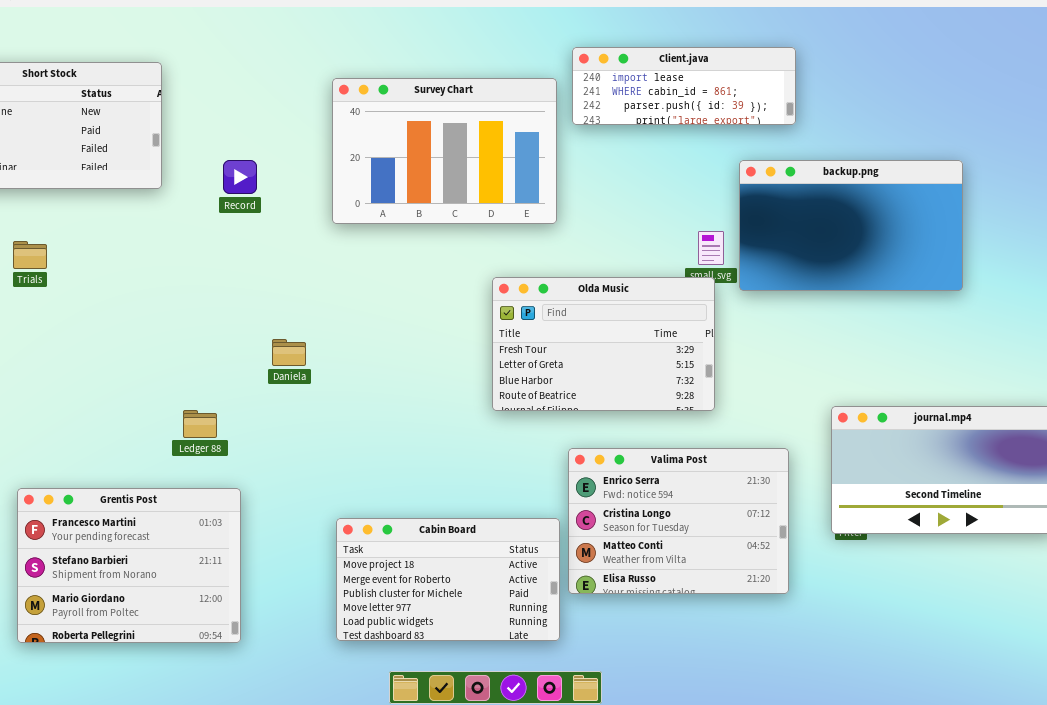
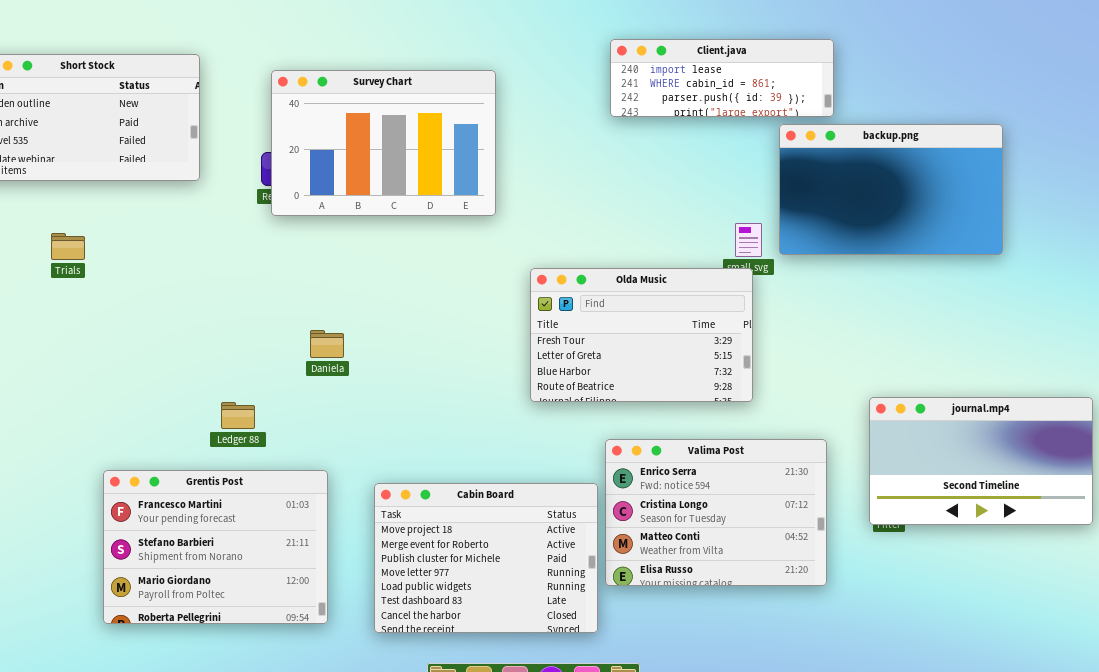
Survey Chart: [332,78,557,224] -> [271,70,496,216], moved
backup.png: [739,160,963,291] -> [779,124,1003,255], moved
Grentis Post: [17,488,241,643] -> [103,470,328,624], moved
Cabin Board: [336,518,560,641] -> [374,483,598,633], resized

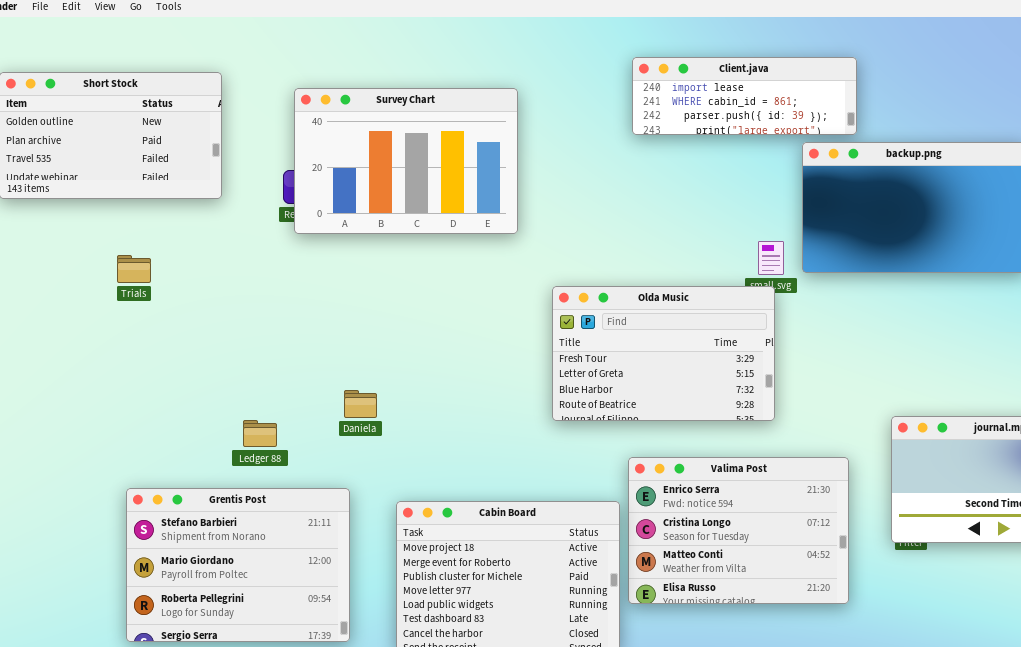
Trials: [51,233,85,260] -> [117,255,151,283], moved
Daniela: [310,330,344,358] -> [344,390,377,418], moved
Grentis Post: [103,470,328,624] -> [126,488,350,642], scrolled down 1 row

